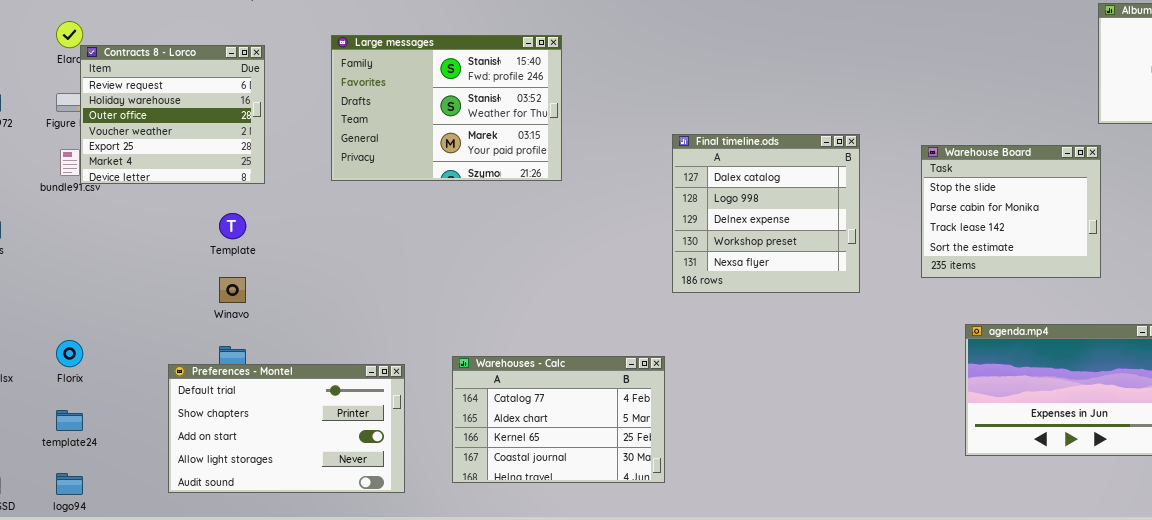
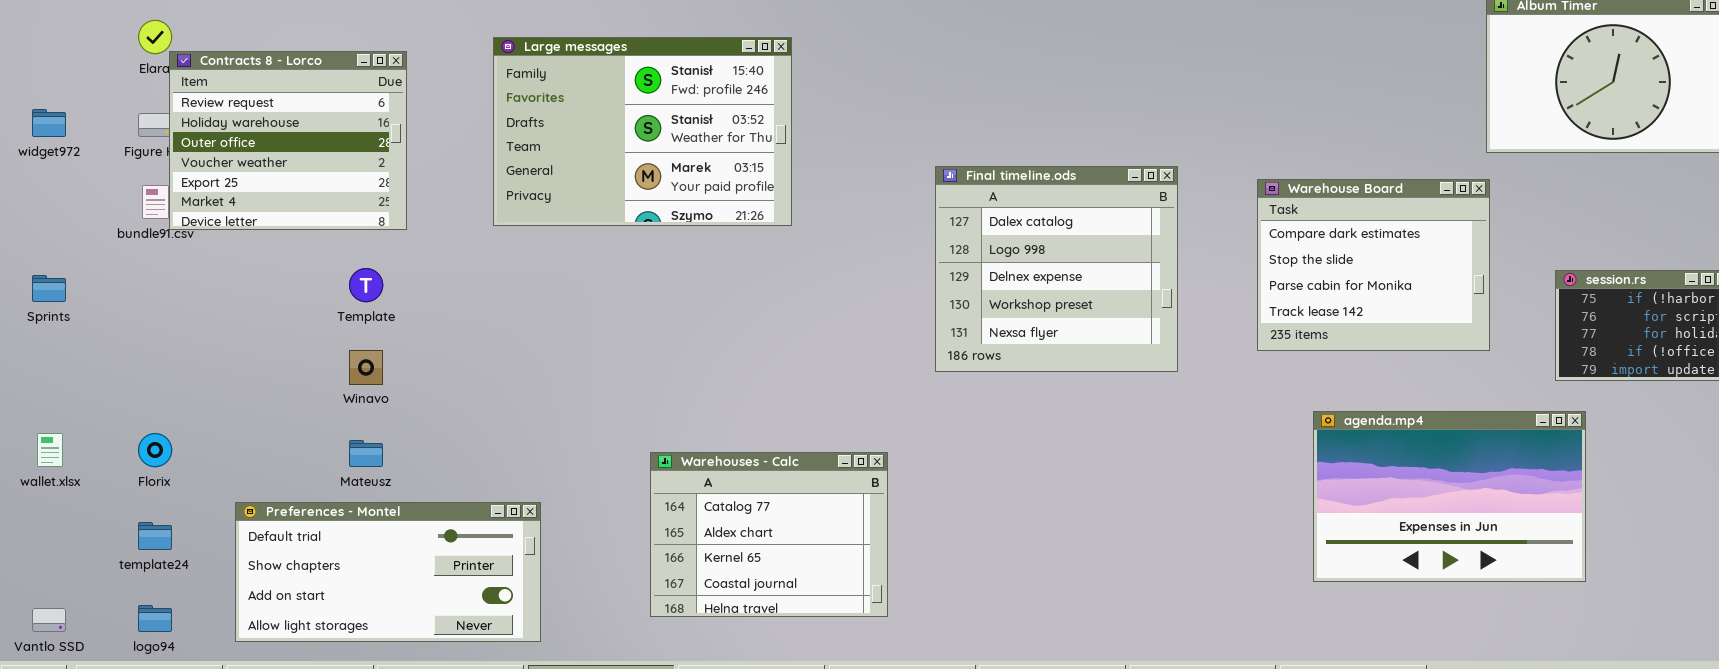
Warehouse Board: [921,145,1101,278] -> [1257,179,1490,351], scrolled up 1 row
Warehouses - Calc: [452,356,665,483] -> [650,452,888,617], resized
Preferences - Montel: [168,364,405,493] -> [235,502,541,642], moved, resized

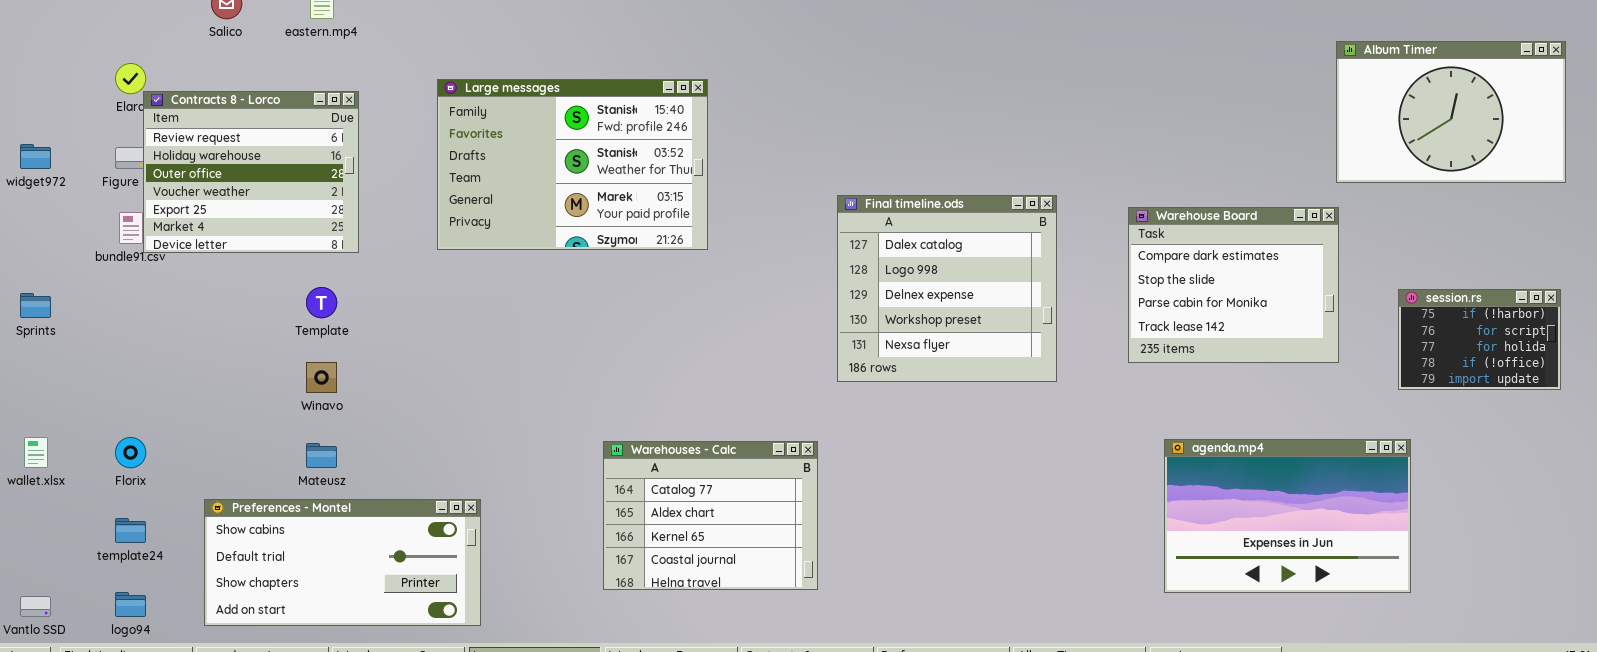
agenda.mp4: [1313,411,1586,582] -> [1164,439,1411,593], moved
Warehouses - Calc: [650,452,888,617] -> [603,441,818,590], moved
Preferences - Montel: [235,502,541,642] -> [204,499,481,626], scrolled up 1 row

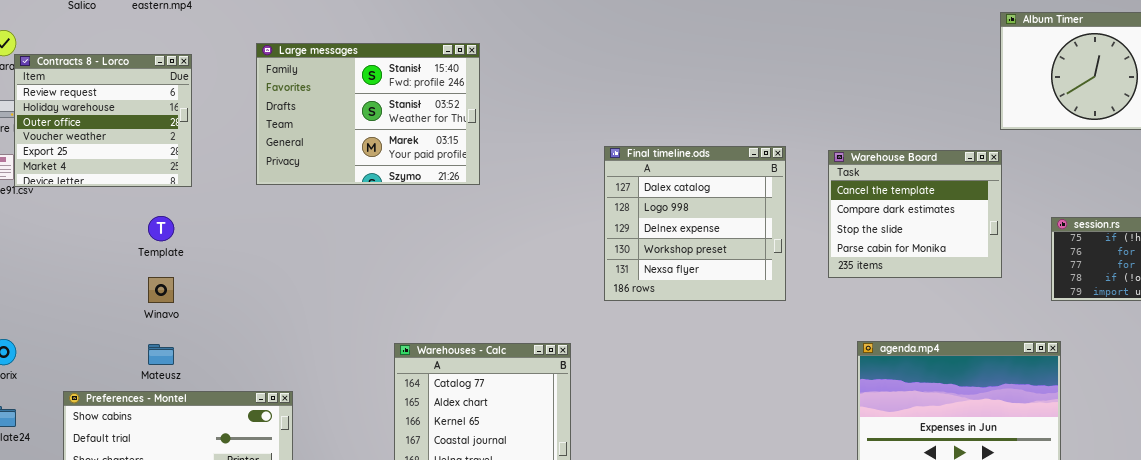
Final timeline.ods: [837,195,1057,382] -> [604,146,786,301], moved
Warehouse Board: [1128,207,1339,363] -> [828,150,1002,278], scrolled up 1 row

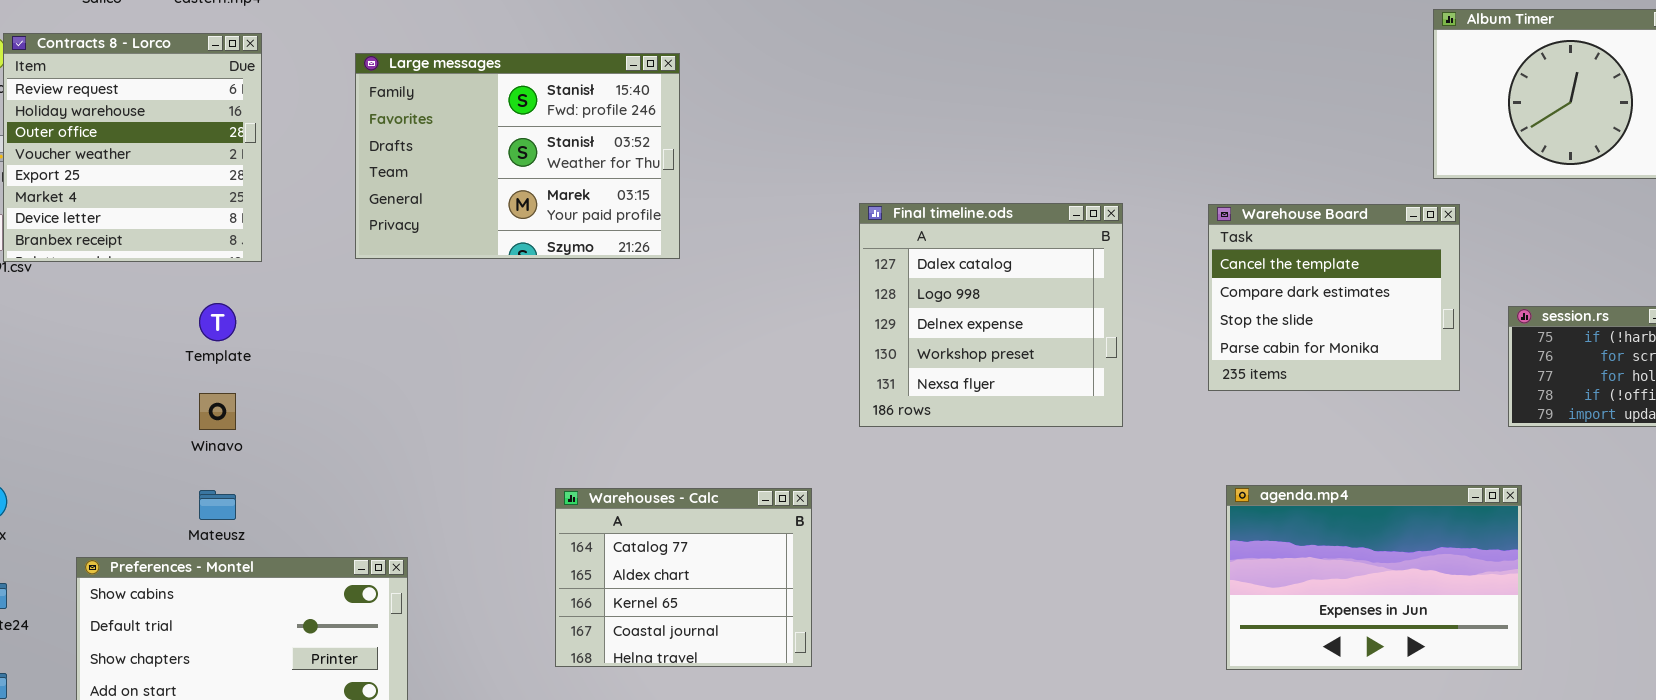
Contracts 8 - Lorco: [14,54,192,187] -> [3,33,262,262], resized
Warehouse Board: [828,150,1002,278] -> [1208,204,1460,391], moved

